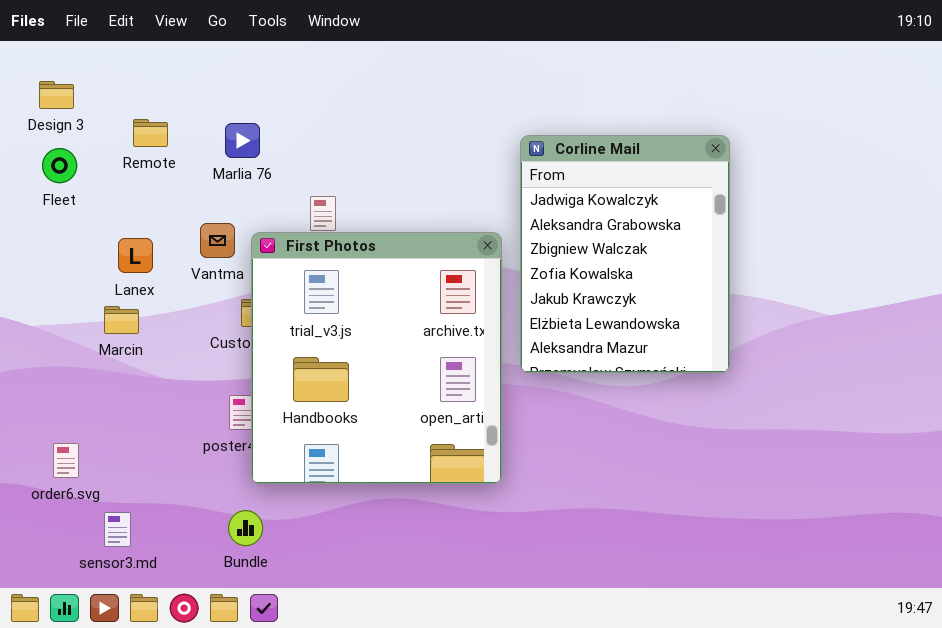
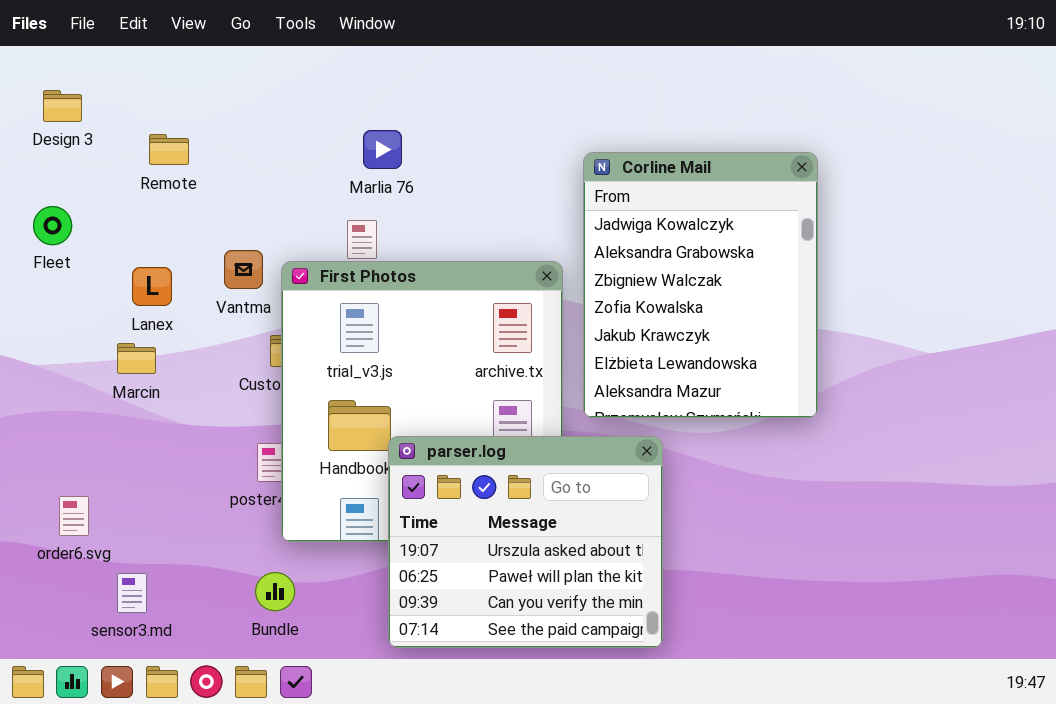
Marlia 76: [225,123,260,158] -> [363,130,402,169], moved
Fleet: [42,148,77,183] -> [33,206,72,245], moved
parser.log: none -> [388,436,663,648], opened

